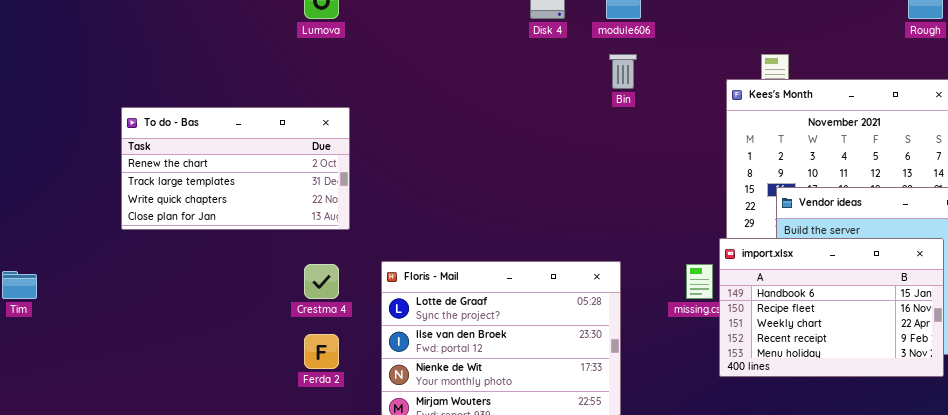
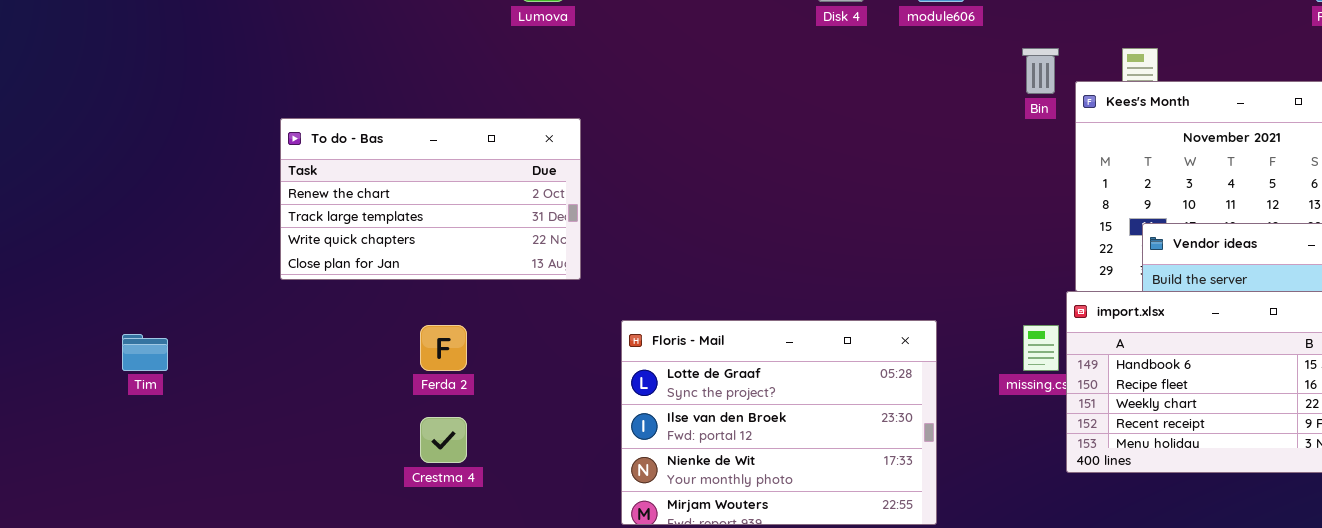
Bin: [609,54,637,89] -> [1022,48,1059,94], moved
Crestma 4: [304,264,339,299] -> [420,417,467,463], moved
Ferda 2: [304,334,339,369] -> [420,325,467,371], moved

